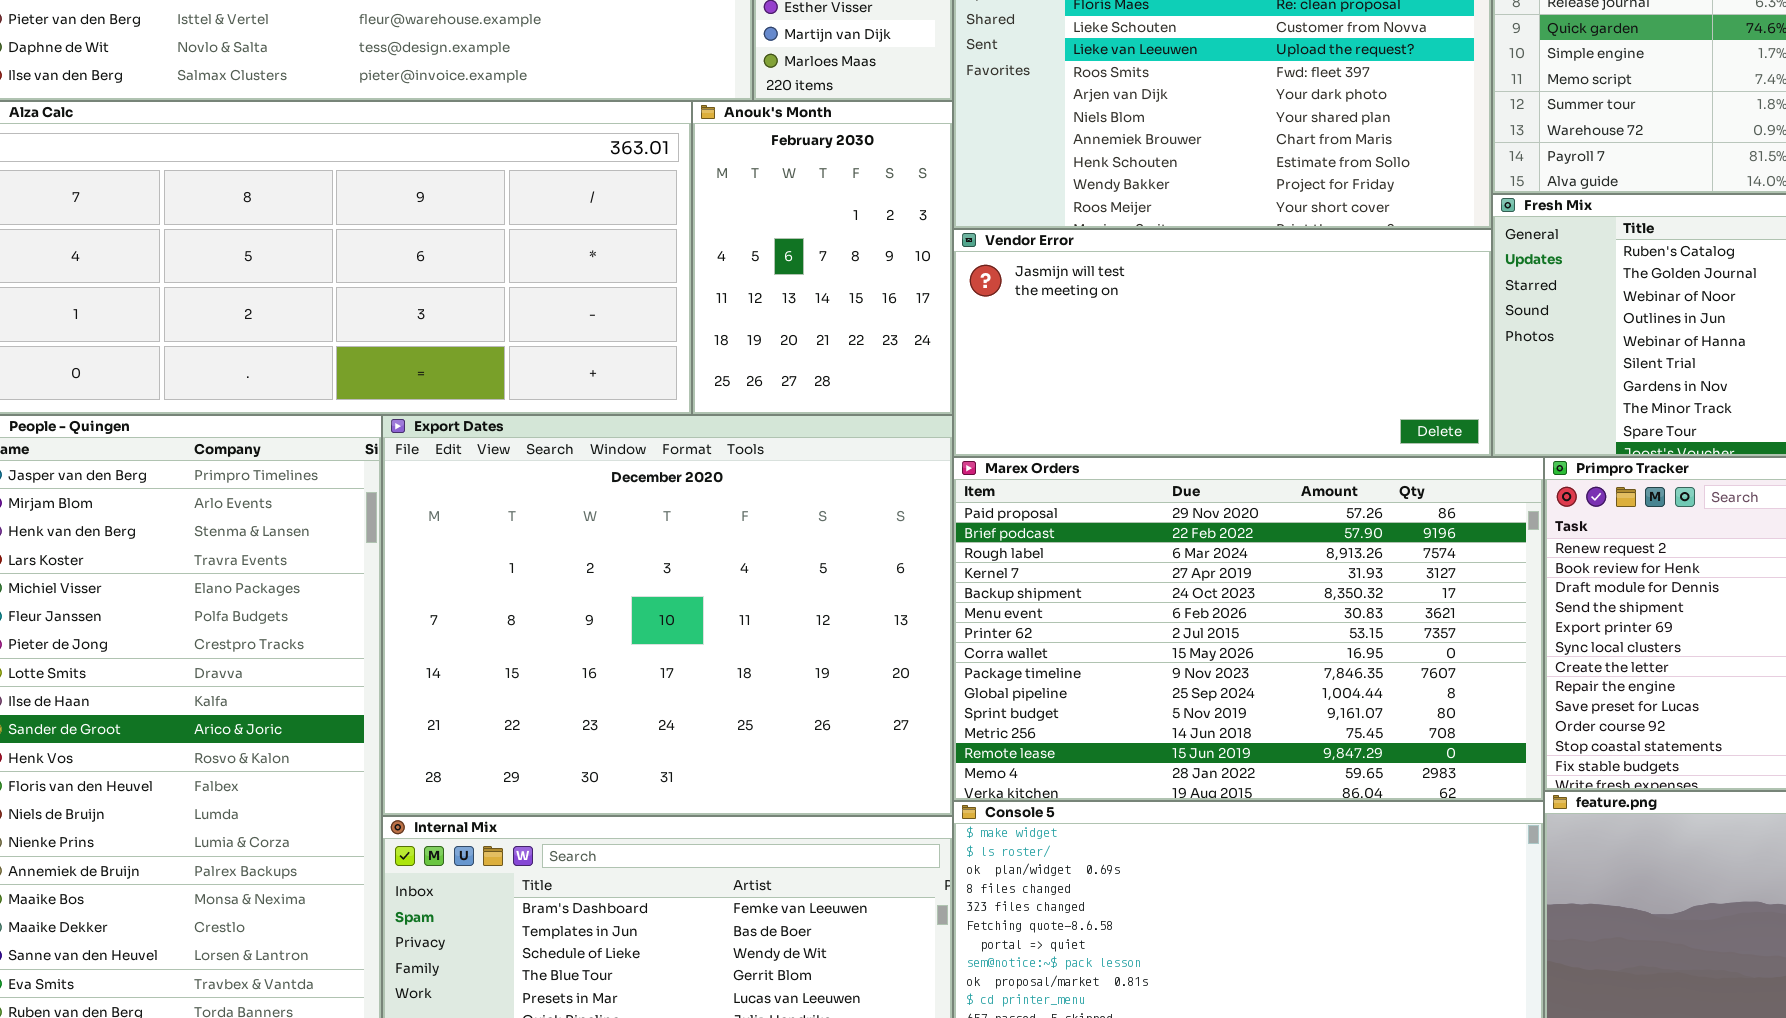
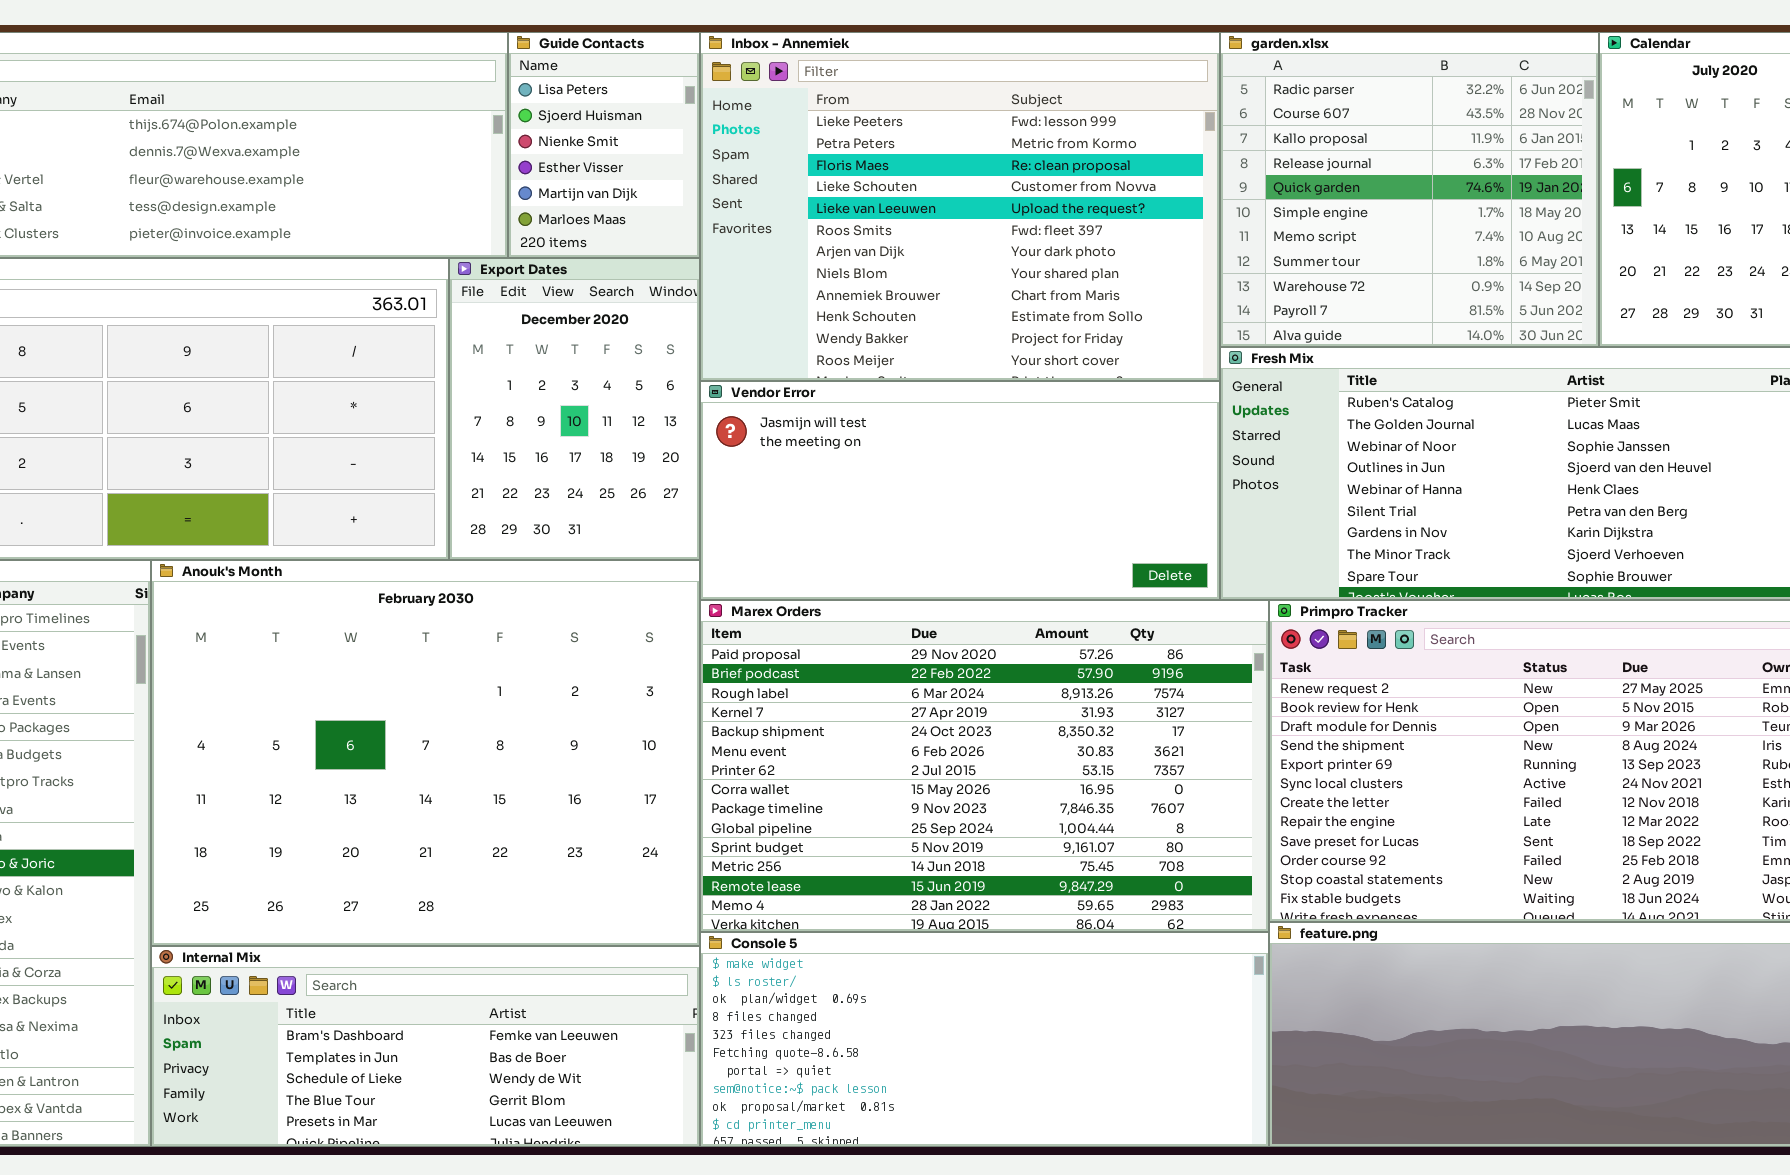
Anouk's Month: [692,101,953,415] -> [151,560,700,946], moved, resized
Export Dates: [382,415,953,816] -> [449,258,700,560], moved, resized

